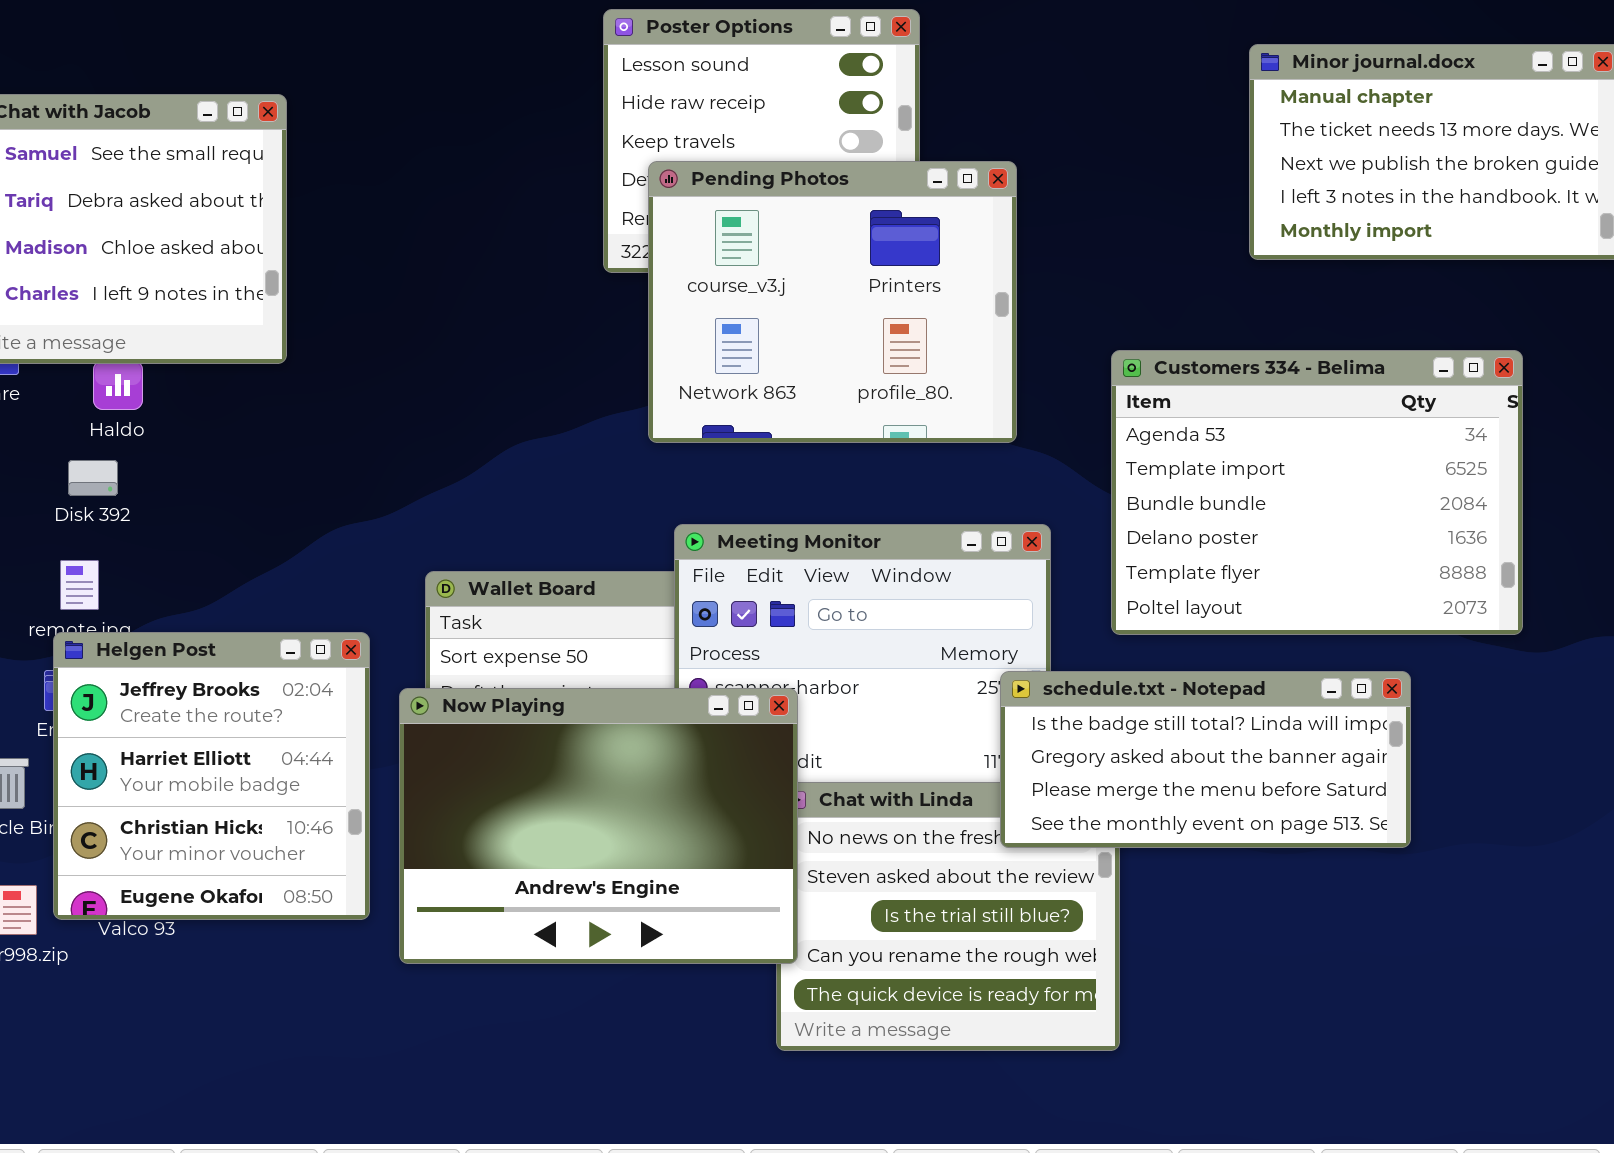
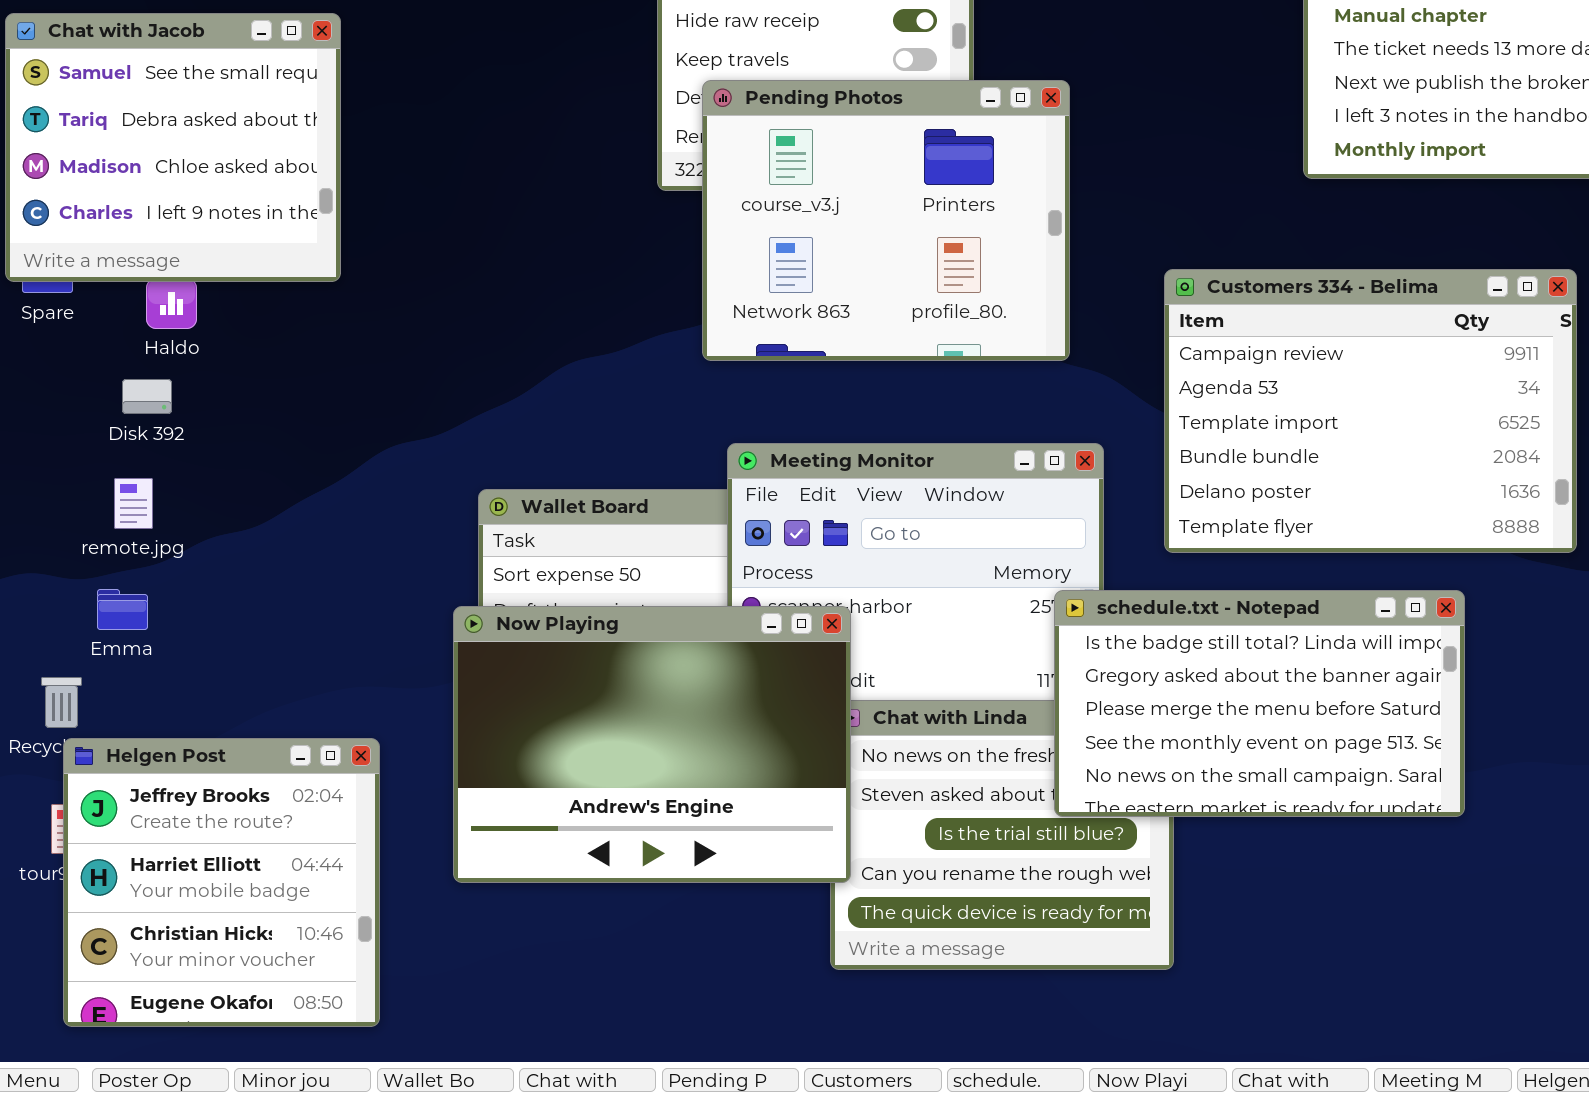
Customers 334 - Belima: [1111,350,1523,635] -> [1164,269,1577,553], scrolled up 1 row
Helgen Post: [53,632,370,920] -> [63,738,380,1027], moved
schedule.txt - Notepad: [1000,671,1411,848] -> [1054,590,1465,817], resized

